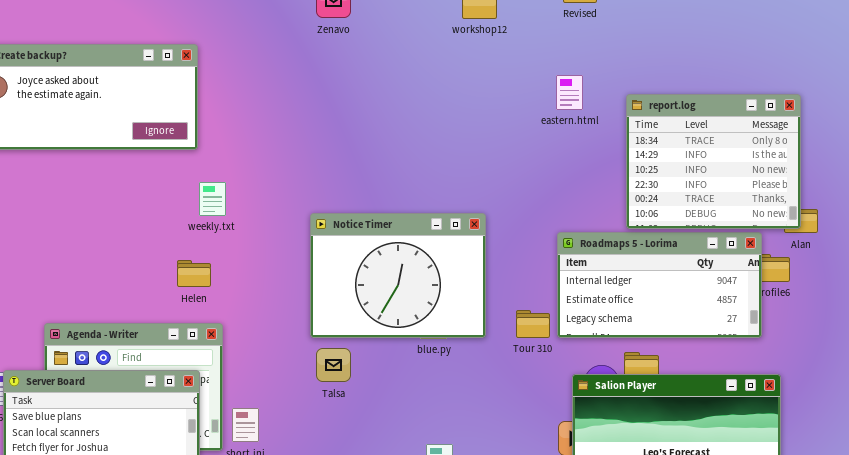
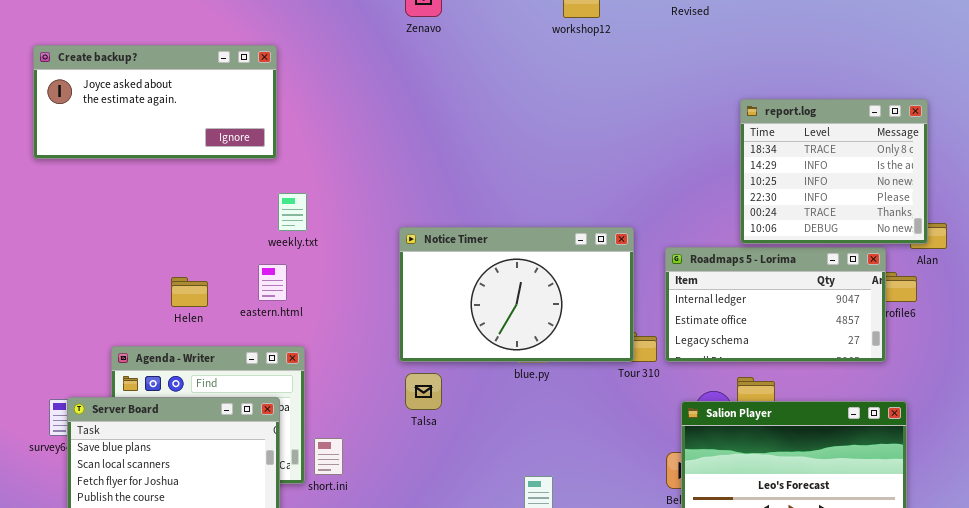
eastern.html: [556,75,583,110] -> [258,264,287,301], moved
Notice Timer: [310,213,486,338] -> [399,227,634,362], resized
Helen: [177,260,211,287] -> [171,277,208,307], moved

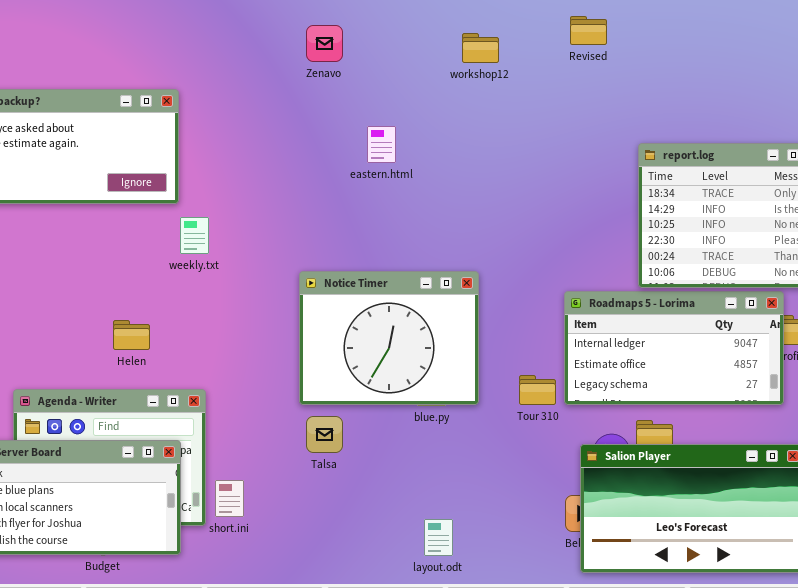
weekly.txt: [278,193,307,231] -> [180,217,209,254], moved
Notice Timer: [399,227,634,362] -> [299,271,479,405], resized
eastern.html: [258,264,287,301] -> [367,126,396,163], moved
Helen: [171,277,208,307] -> [113,320,150,350], moved

